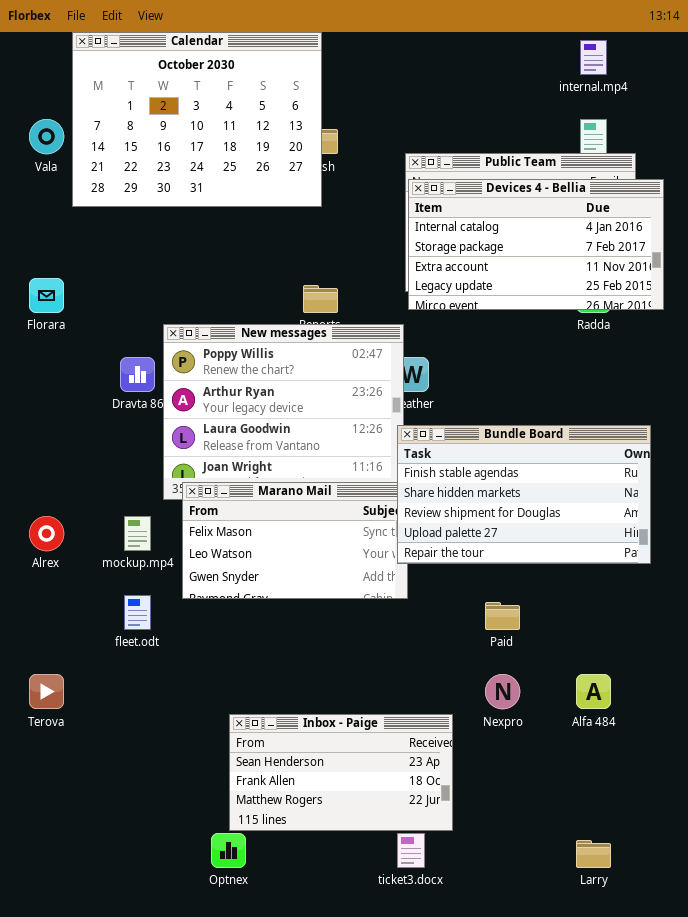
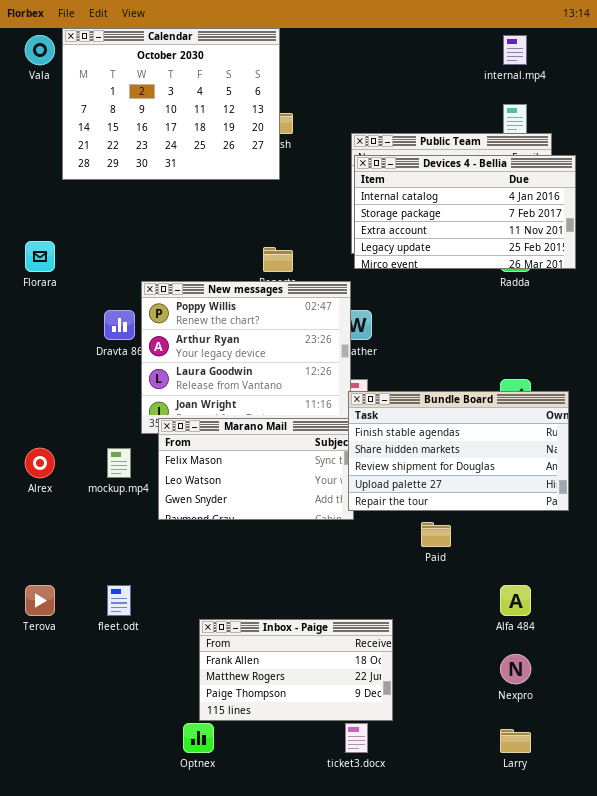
Vala: [29,119,64,154] -> [25,35,55,65], moved
Bundle Board: [397,425,651,564] -> [348,391,569,511], moved
fleet.odt: [124,595,151,630] -> [107,585,131,616], moved
Nexpro: [485,674,520,709] -> [500,654,531,684], moved
Inbox - Paige: [229,714,453,831] -> [199,619,393,721], scrolled down 1 row

